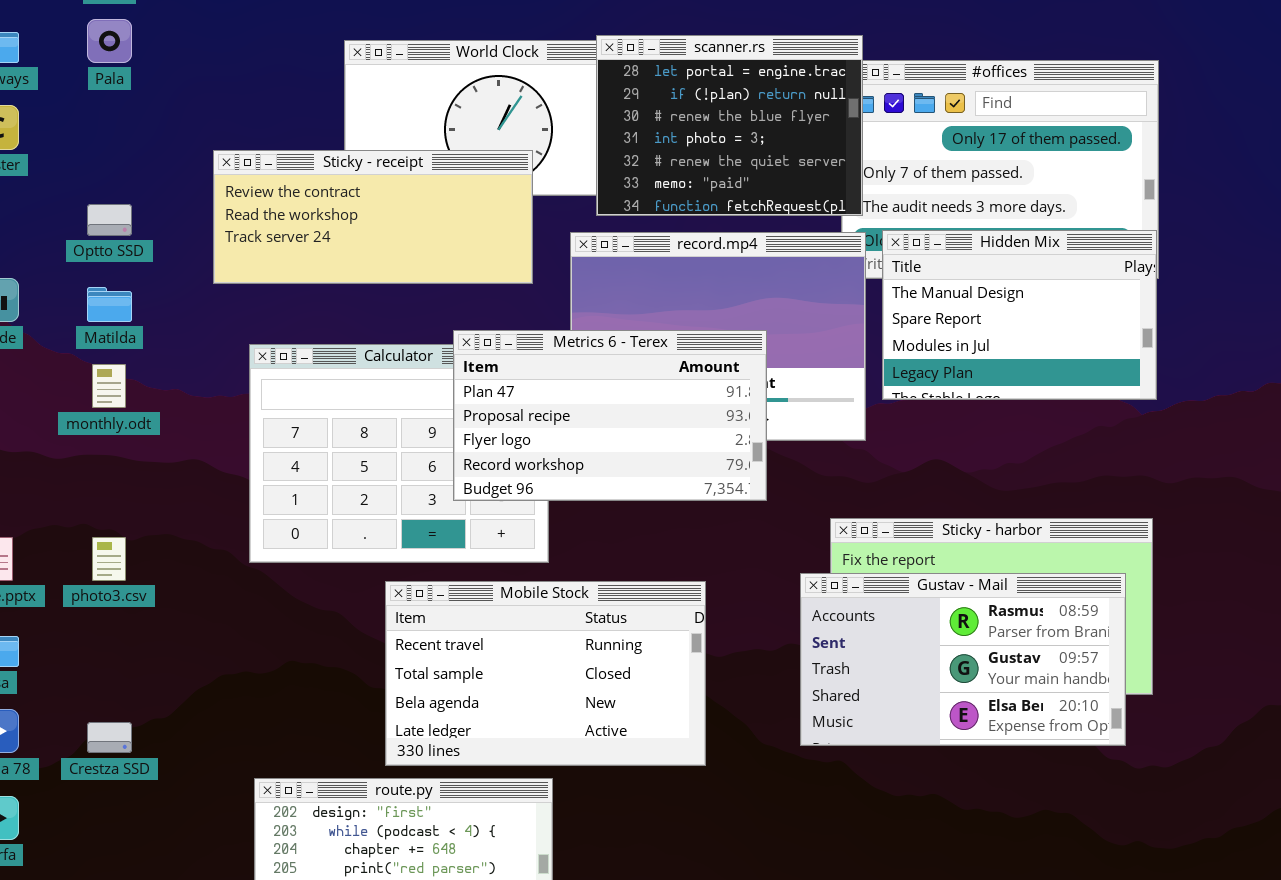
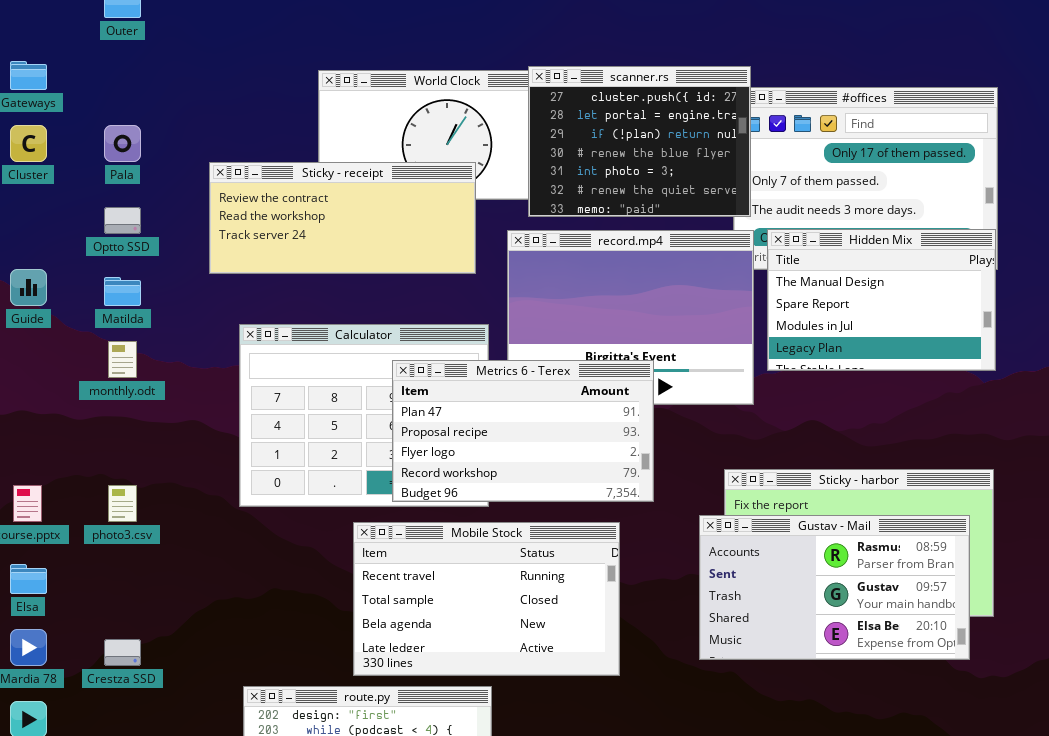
Pala: [87,19,132,63] -> [104,125,141,162], moved
scanner.rs: [596,35,863,216] -> [528,66,751,217], scrolled up 1 row
Metrics 6 - Terex: [453,330,767,501] -> [392,360,654,502], moved

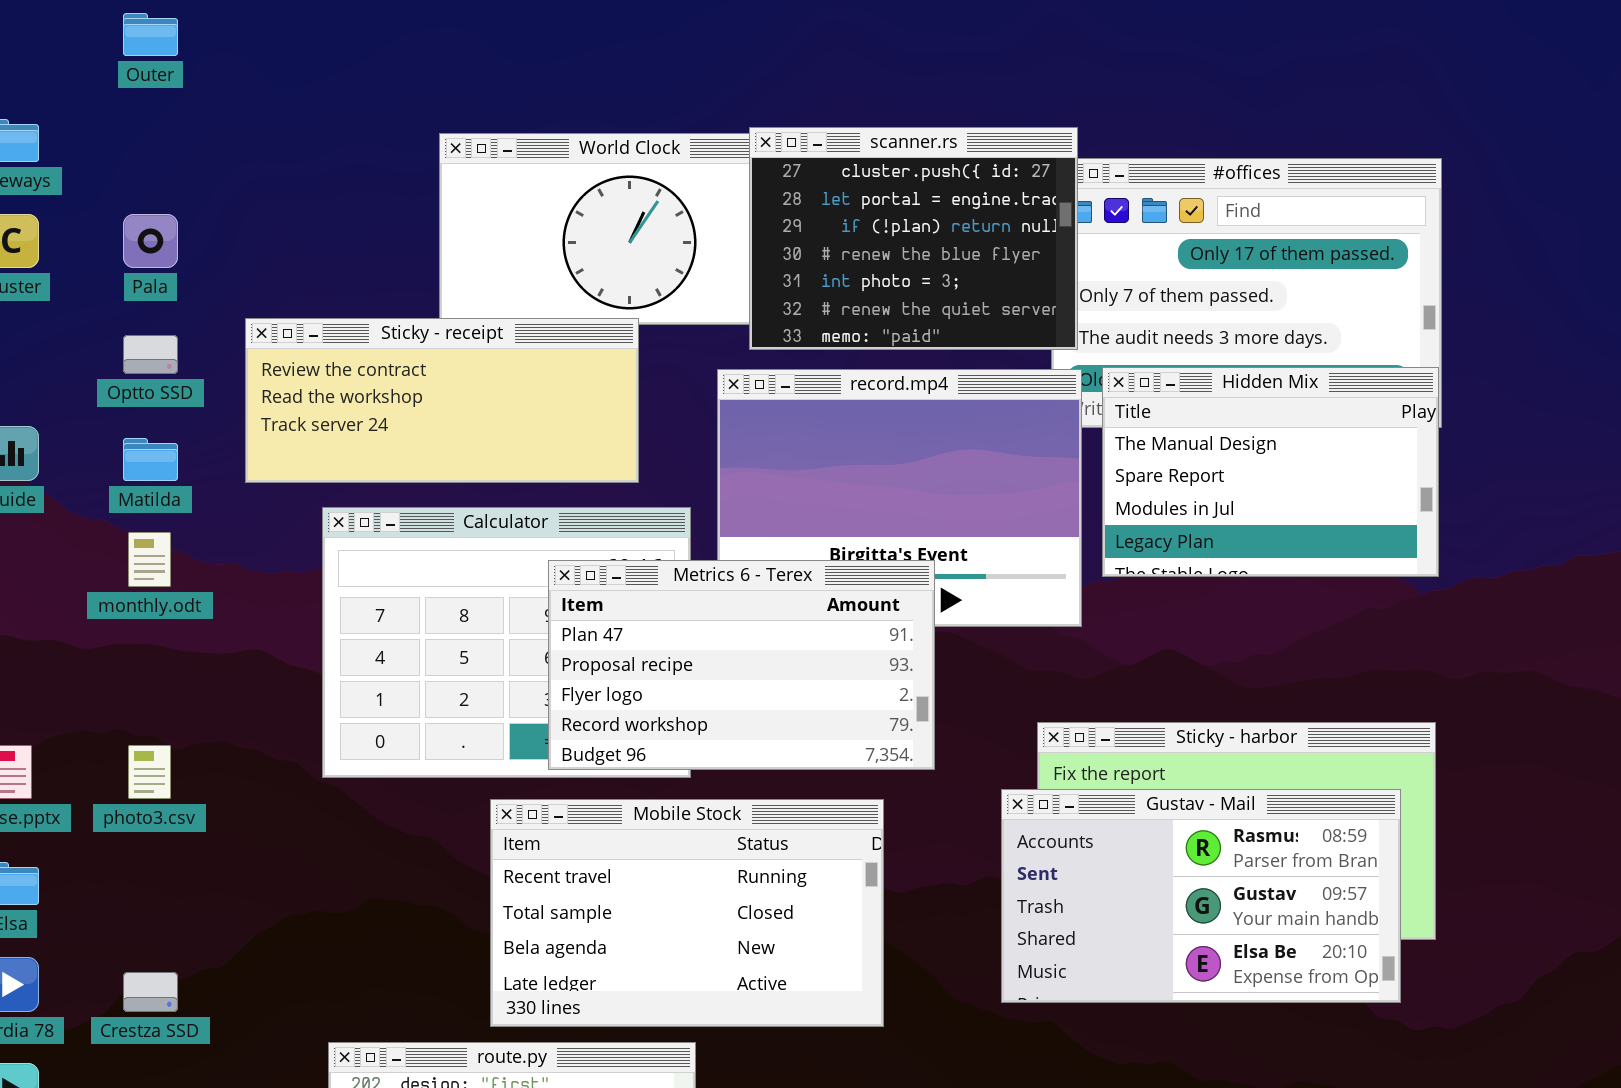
Sticky - receipt: [209,162,476,274] -> [245,318,639,483], moved

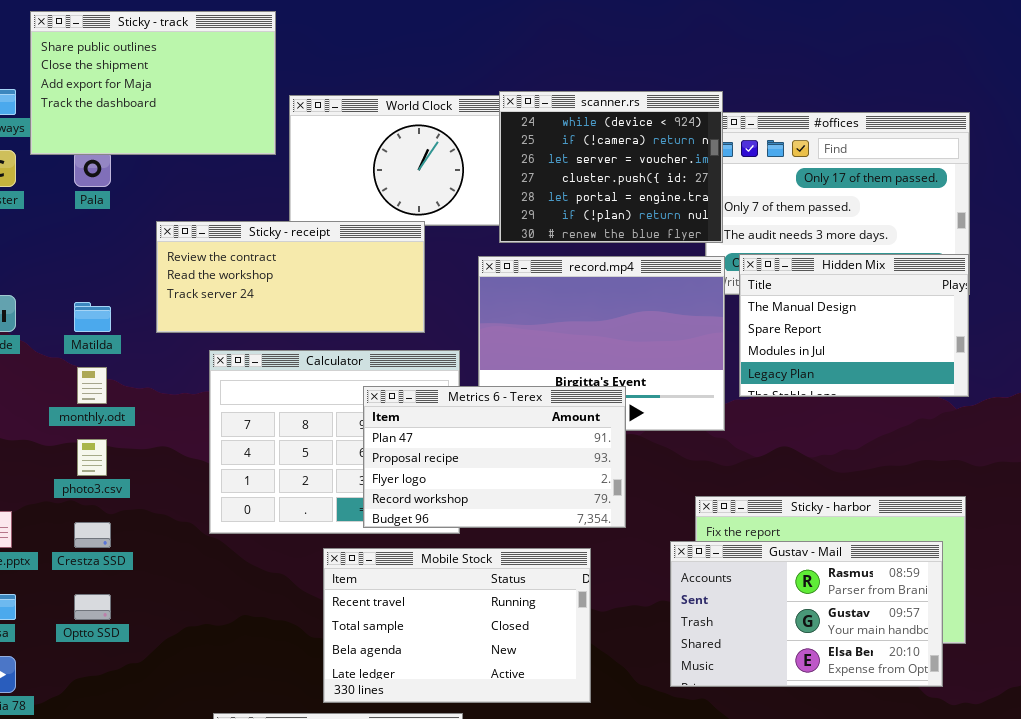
Sticky - track: none -> [30,11,276,155], opened
scanner.rs: [749,127,1078,350] -> [499,91,723,243], scrolled up 3 rows
Optto SSD: [123,335,178,374] -> [74,594,111,620], moved
photo3.csv: [128,745,171,799] -> [77,439,107,476], moved
Crestza SSD: [123,972,178,1012] -> [74,522,111,548], moved

